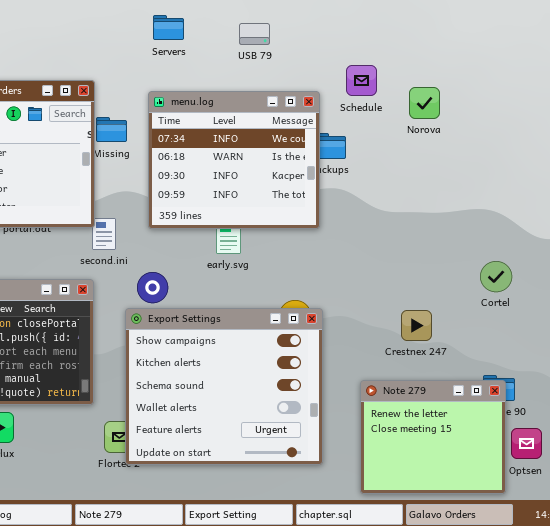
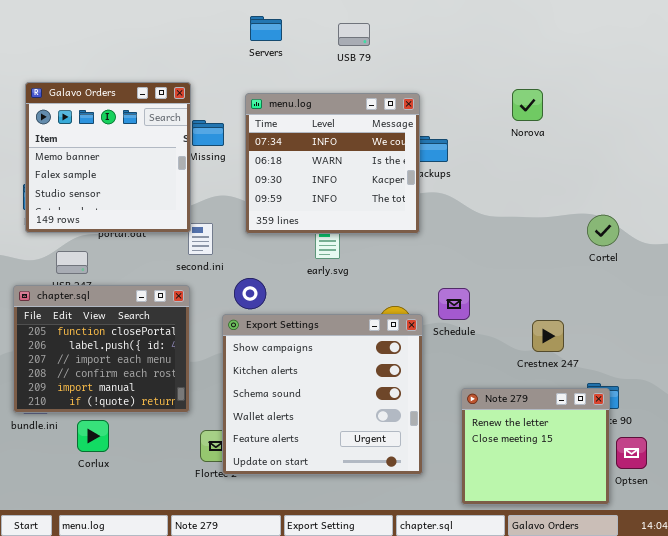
Schedule: [346,65,377,96] -> [438,288,470,320], moved
Cortel: [480,261,512,292] -> [587,215,619,246], moved
Crestnex 247: [401,310,432,341] -> [532,320,564,352], moved

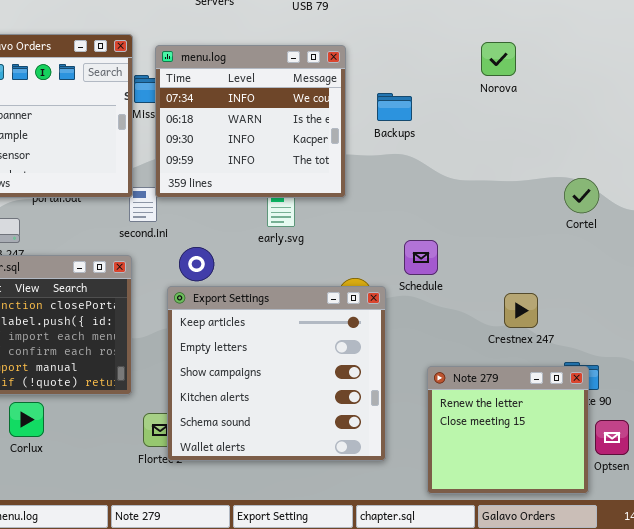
menu.log: [245,93,420,234] -> [155,45,346,198], moved
Schedule: [438,288,470,320] -> [404,240,438,275], moved
Export Settings: [222,314,423,475] -> [167,286,386,461], scrolled up 2 rows

